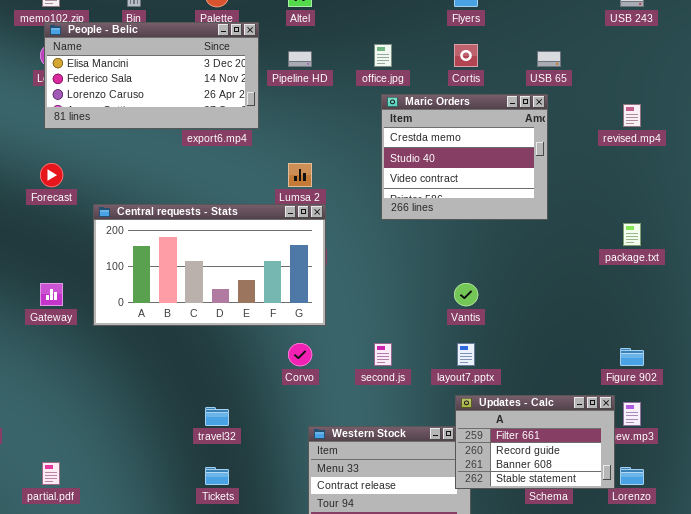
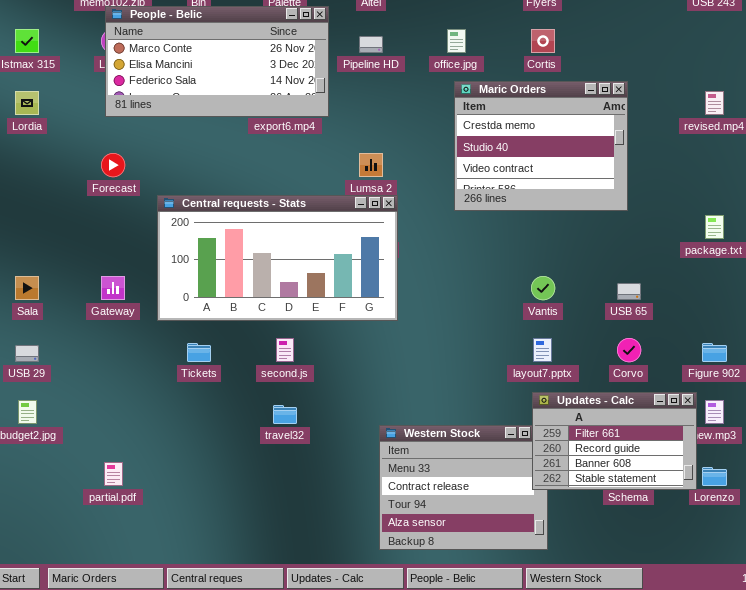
People - Belic: [44,22,259,129] -> [105,6,329,117], scrolled up 1 row
USB 65: [537,51,561,67] -> [617,283,641,300], moved
Corvo: [288,343,312,366] -> [617,338,641,362], moved
second.js: [374,343,392,366] -> [276,338,294,362], moved
Tickets: [205,467,229,485] -> [187,343,211,362], moved

